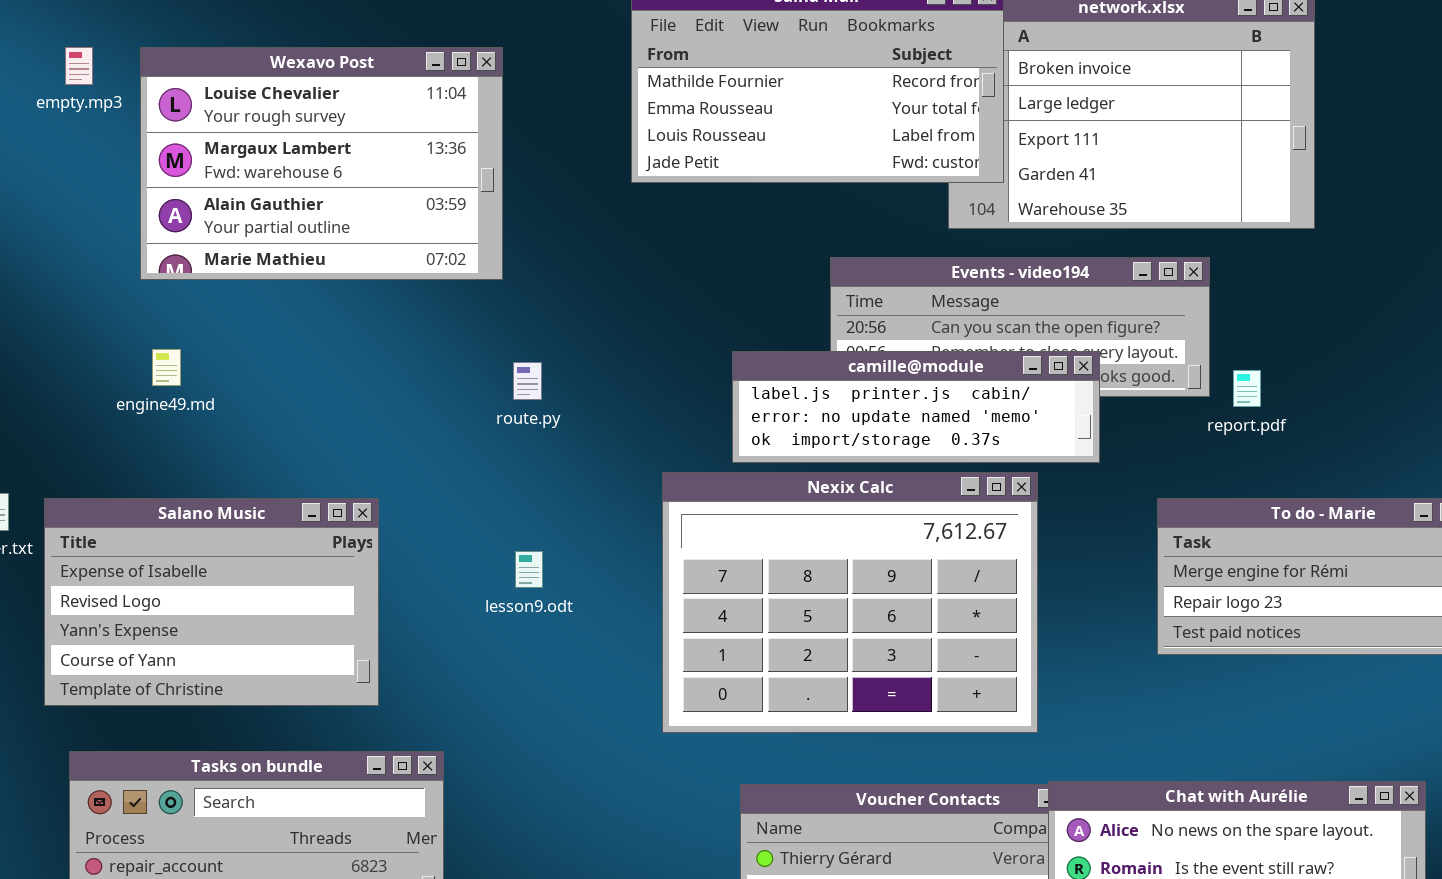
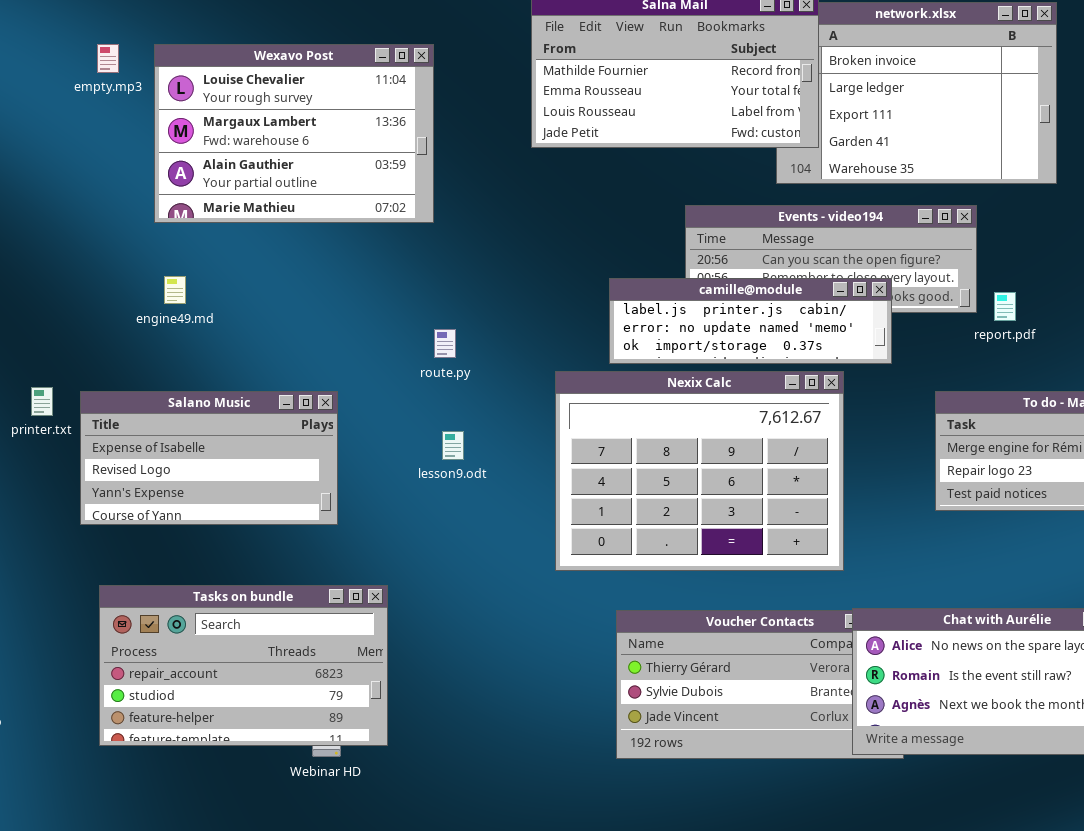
route.py: [513,362,542,400] -> [434,329,456,358], moved
Salano Music: [44,498,379,706] -> [80,391,338,525], resized

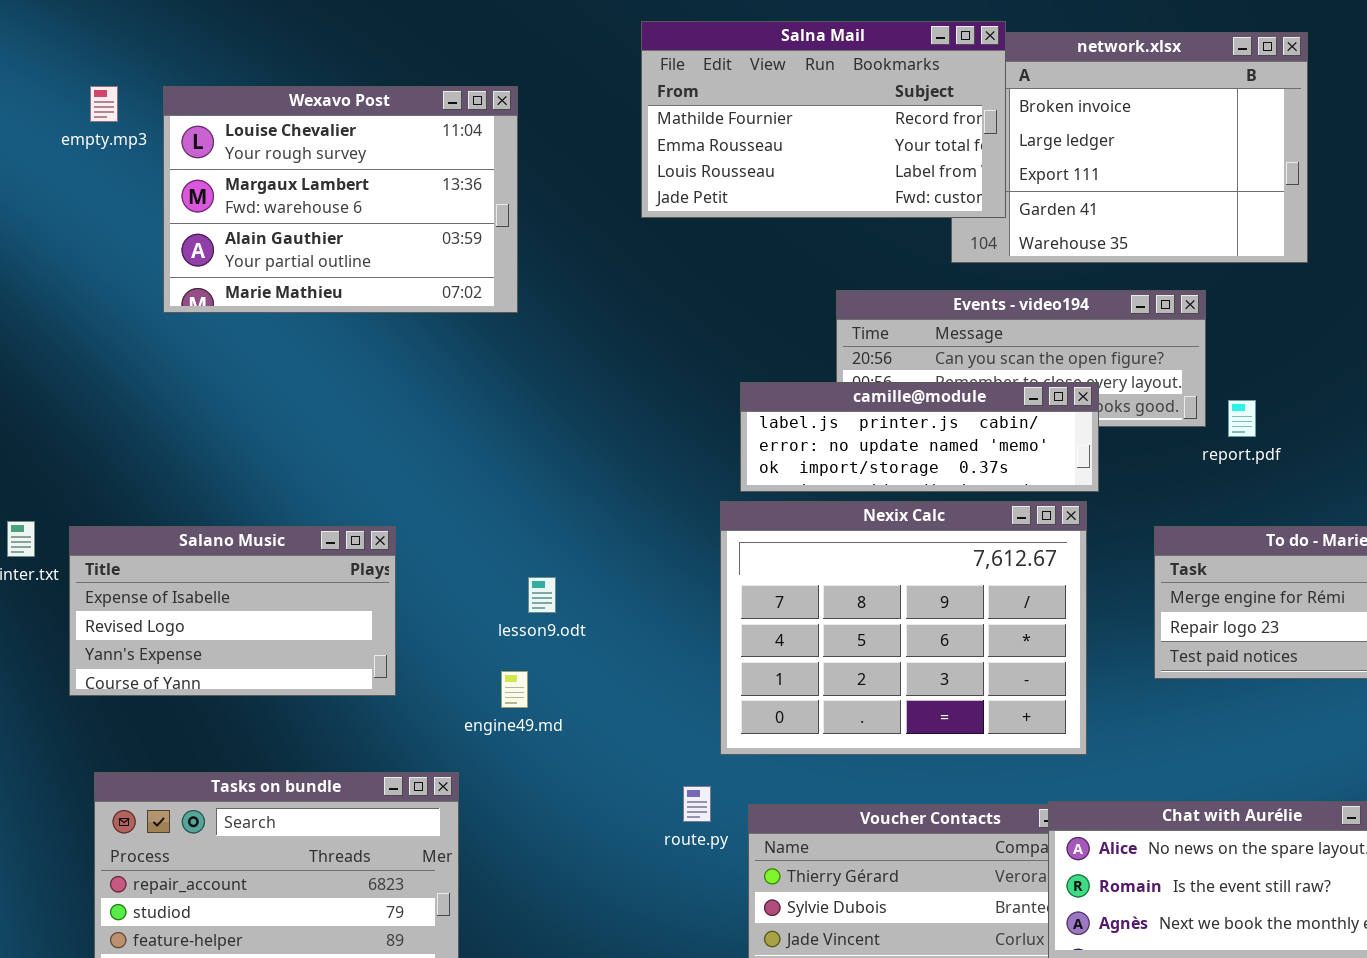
engine49.md: [164,276,186,304] -> [501,671,528,708], moved
route.py: [434,329,456,358] -> [683,786,711,822], moved
Nexix Calc: [555,371,844,571] -> [720,501,1087,755], moved

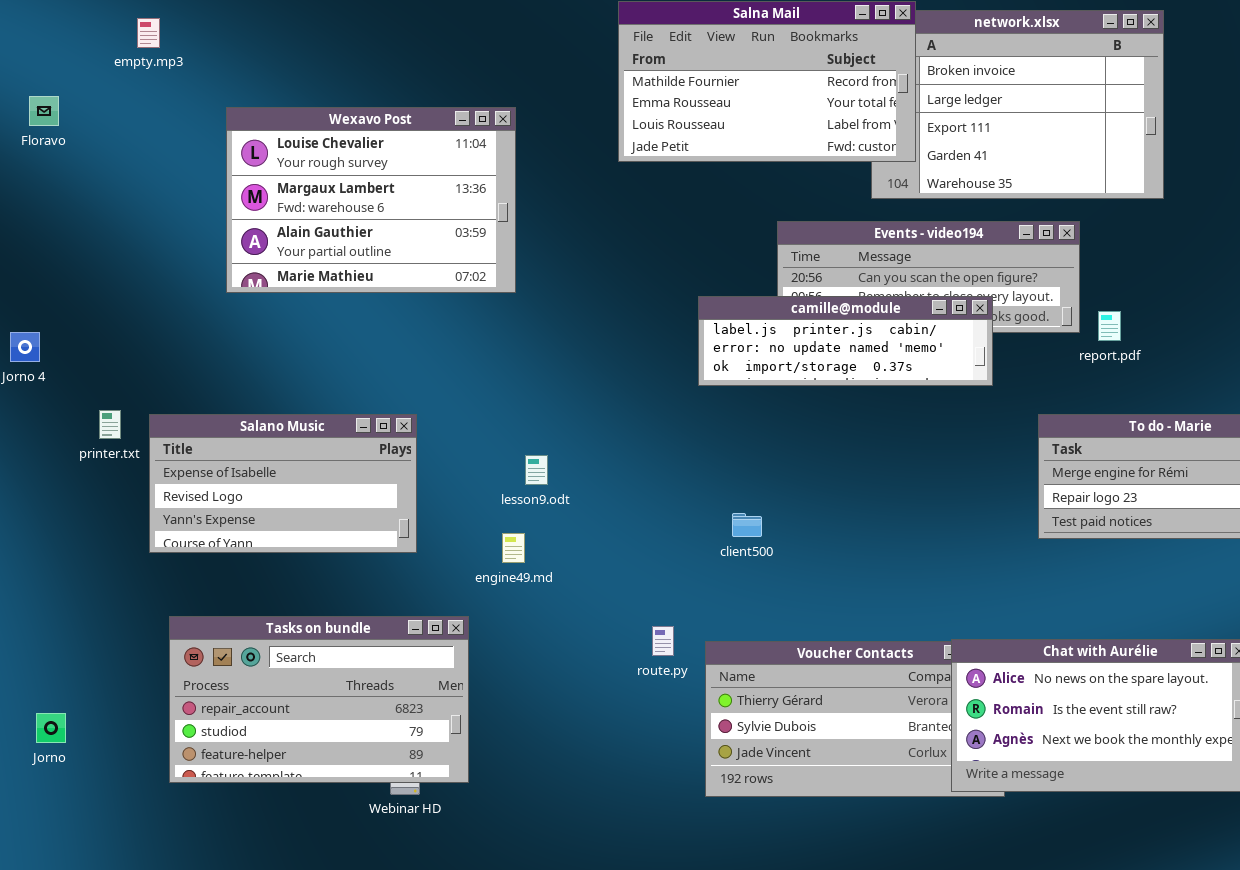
empty.mp3: [90,86,118,122] -> [137,18,160,48], moved
Wexavo Post: [163,86,518,313] -> [226,107,516,293], moved
Nexix Calc: [720,501,1087,755] -> none, closed

